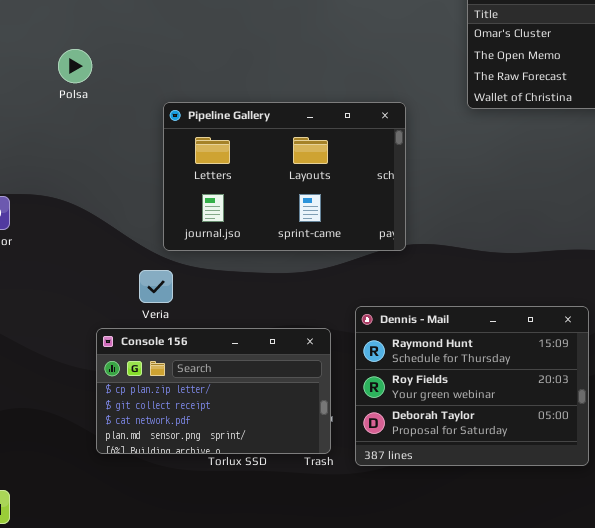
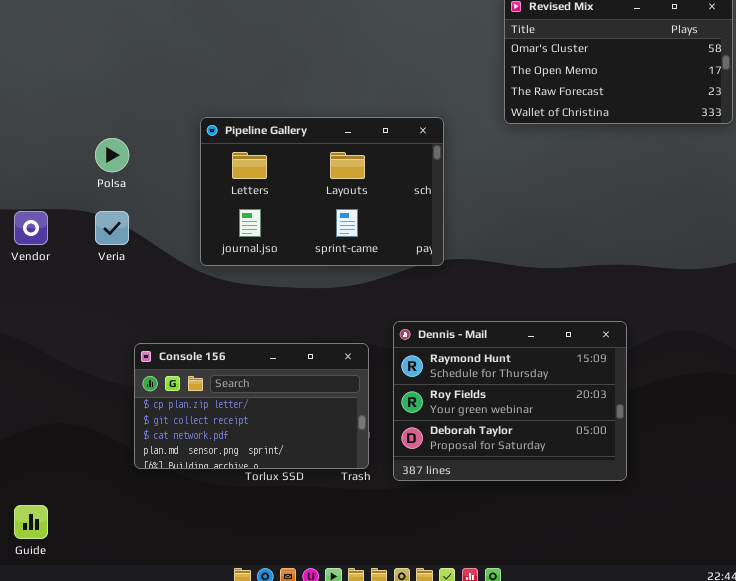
Polsa: [58,49,92,83] -> [95,138,129,172], moved
Veria: [139,270,173,303] -> [95,211,129,245], moved

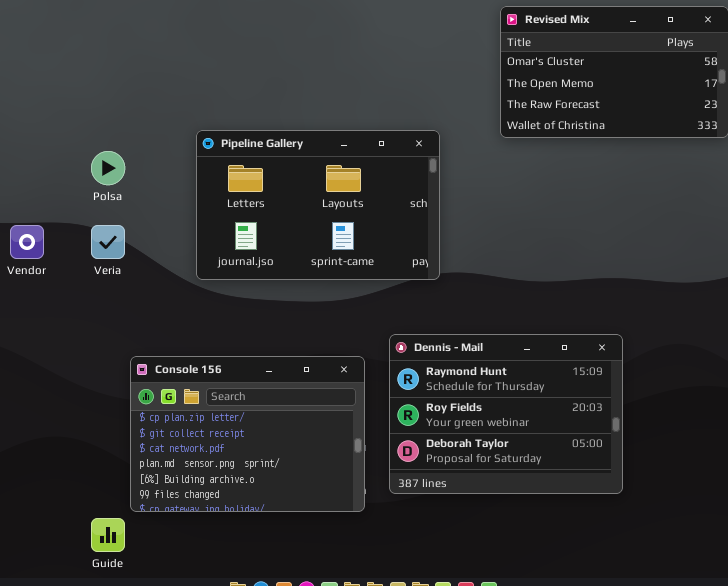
Console 156: [134,343,369,469] -> [130,356,365,512], resized
Guide: [14,505,48,539] -> [91,518,125,552], moved

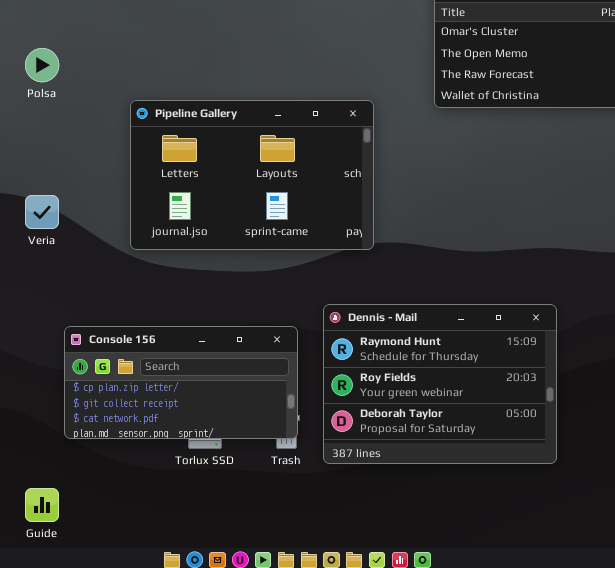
Polsa: [91,151,125,185] -> [25,48,59,82], moved
Console 156: [130,356,365,512] -> [64,326,298,439], resized

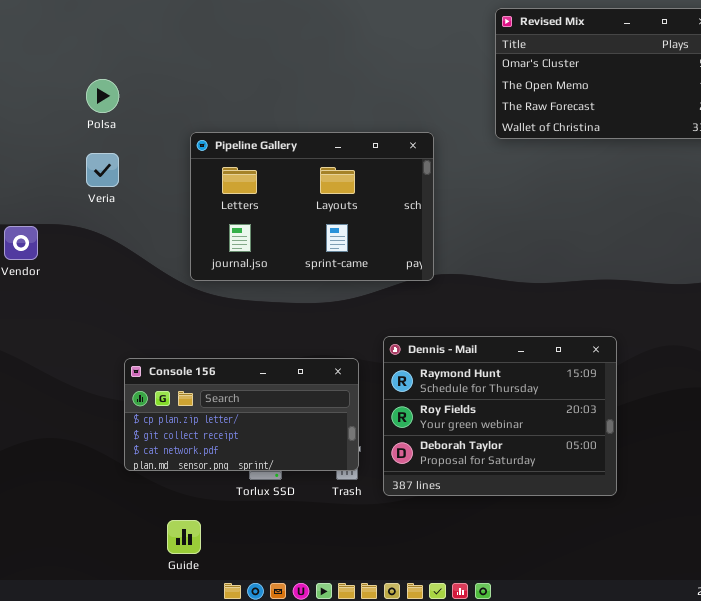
Veria: [25,195,59,229] -> [86,153,119,187], moved
Guide: [25,488,59,522] -> [167,520,201,554], moved

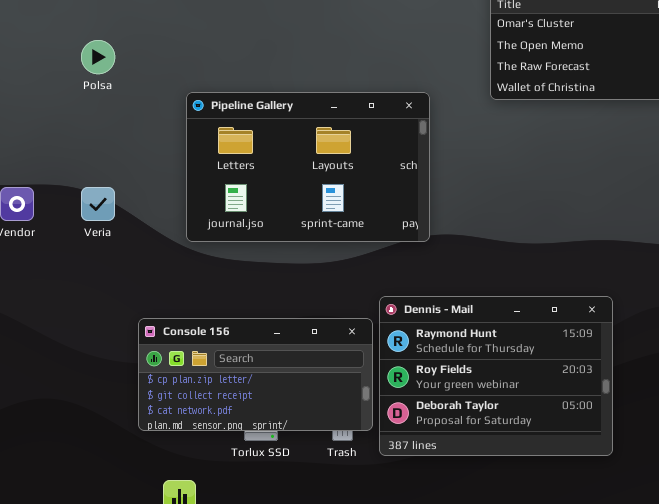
Veria: [86,153,119,187] -> [81,187,115,221], moved
Console 156: [124,358,359,471] -> [138,318,373,431], moved

